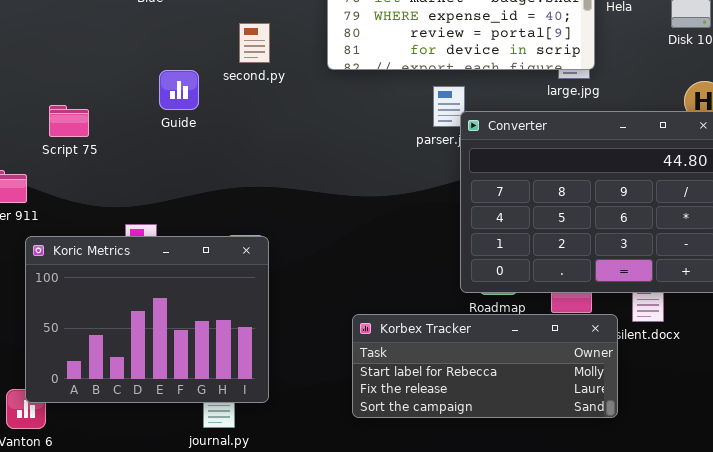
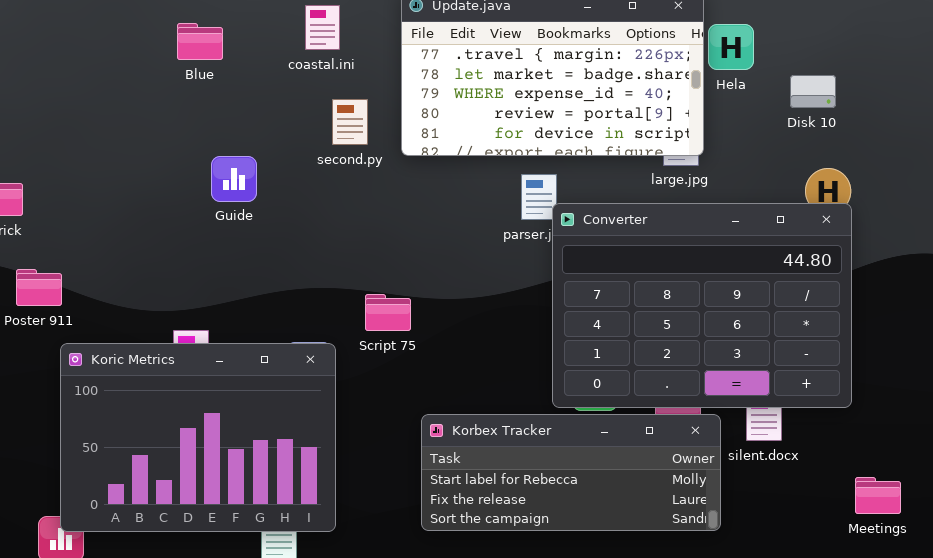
second.py: [239,23,270,63] -> [332,99,368,145], moved
Script 75: [49,105,89,137] -> [365,294,411,331], moved
Korbex Tracker: [352,314,618,418] -> [421,414,721,531], moved

